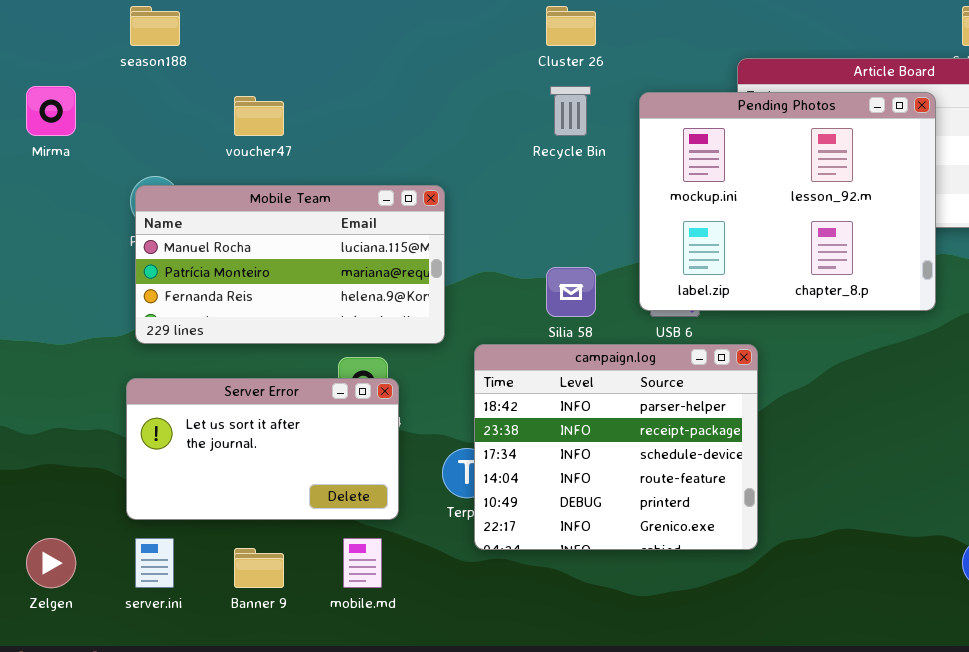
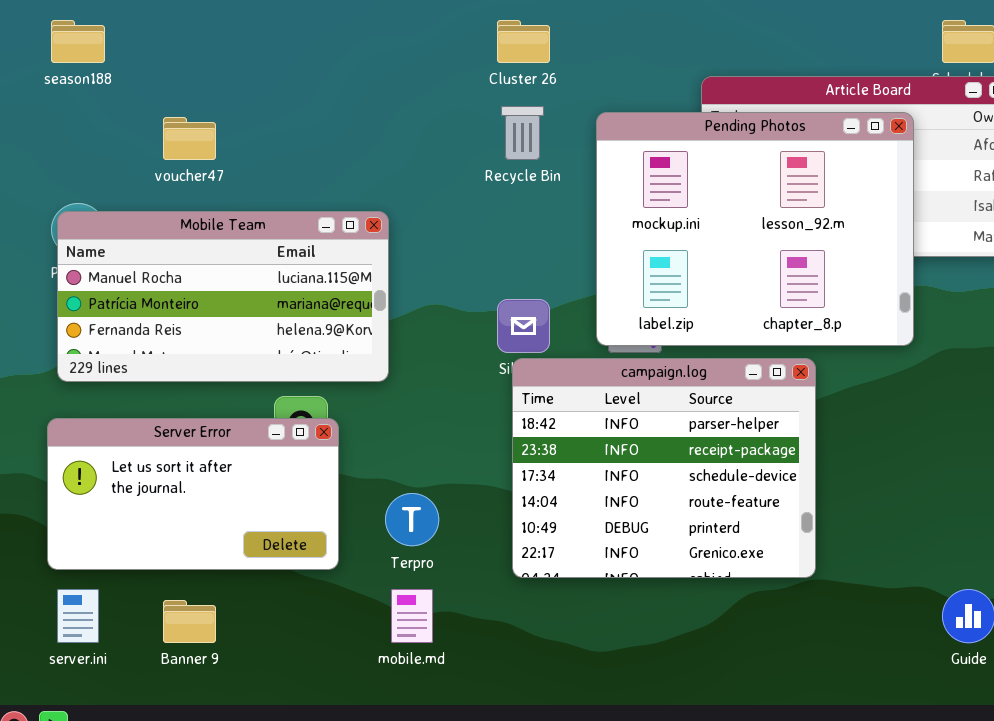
campaign.log: [474,344,758,550] -> [512,358,816,578], moved
mobile.md: [343,538,382,588] -> [391,589,433,643], moved

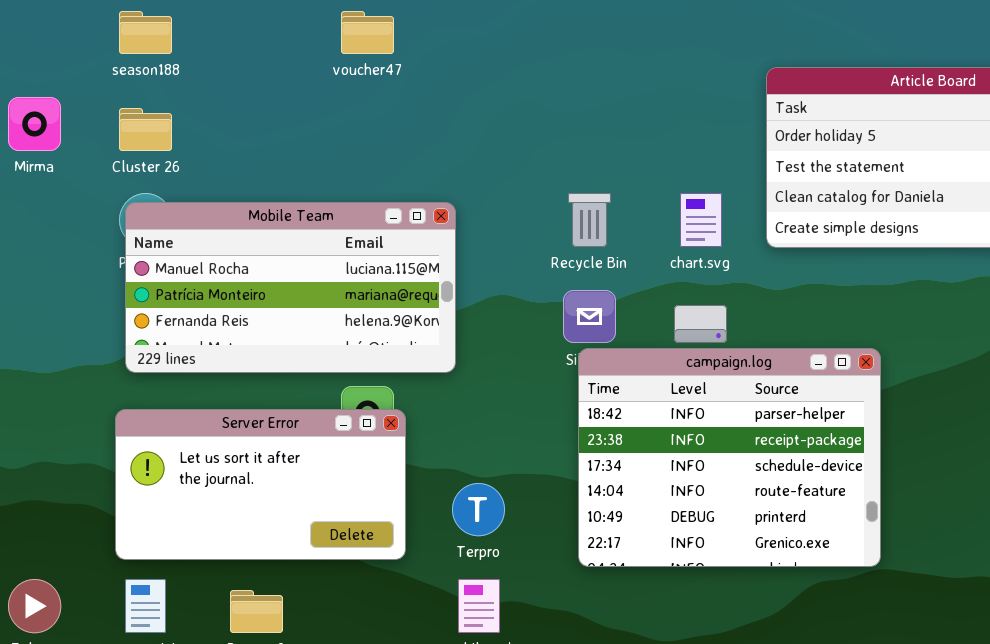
Cluster 26: [497,20,550,63] -> [119,108,172,151], moved
Recycle Bin: [501,106,544,160] -> [568,193,611,247], moved
Pending Photos: [596,112,914,346] -> none, closed
voucher47: [163,117,216,160] -> [341,11,394,54], moved

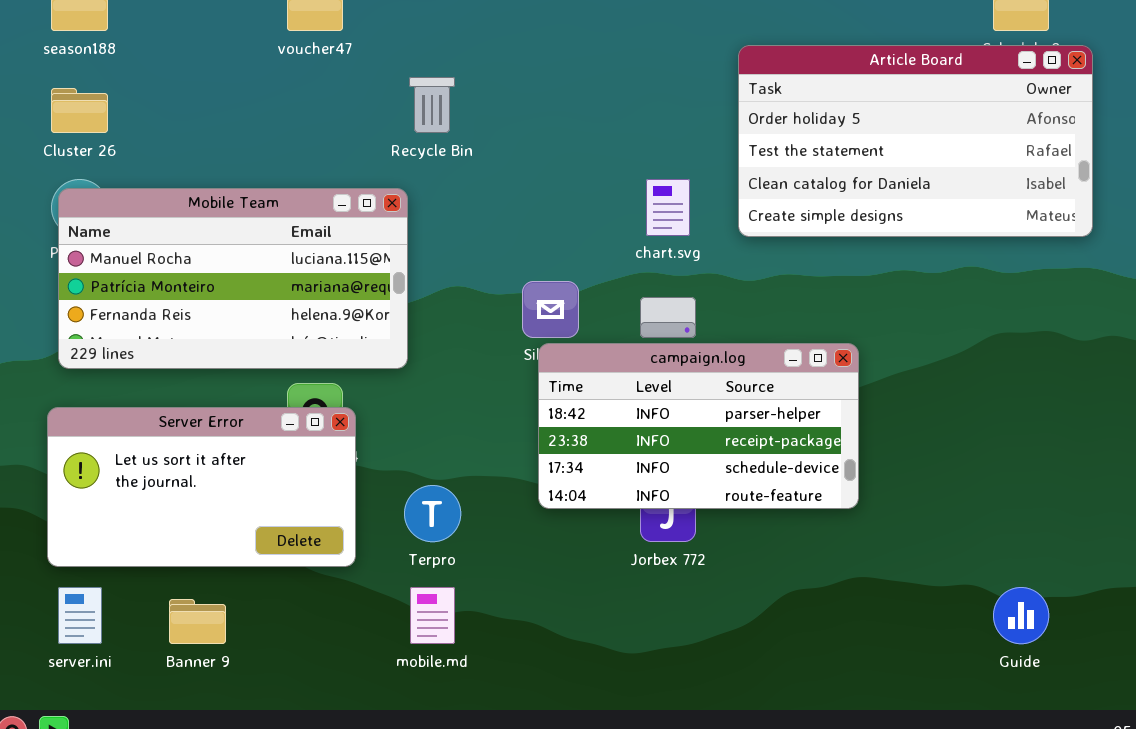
Recycle Bin: [568,193,611,247] -> [409,77,455,133], moved
campaign.log: [578,348,881,567] -> [538,343,859,509], resized

